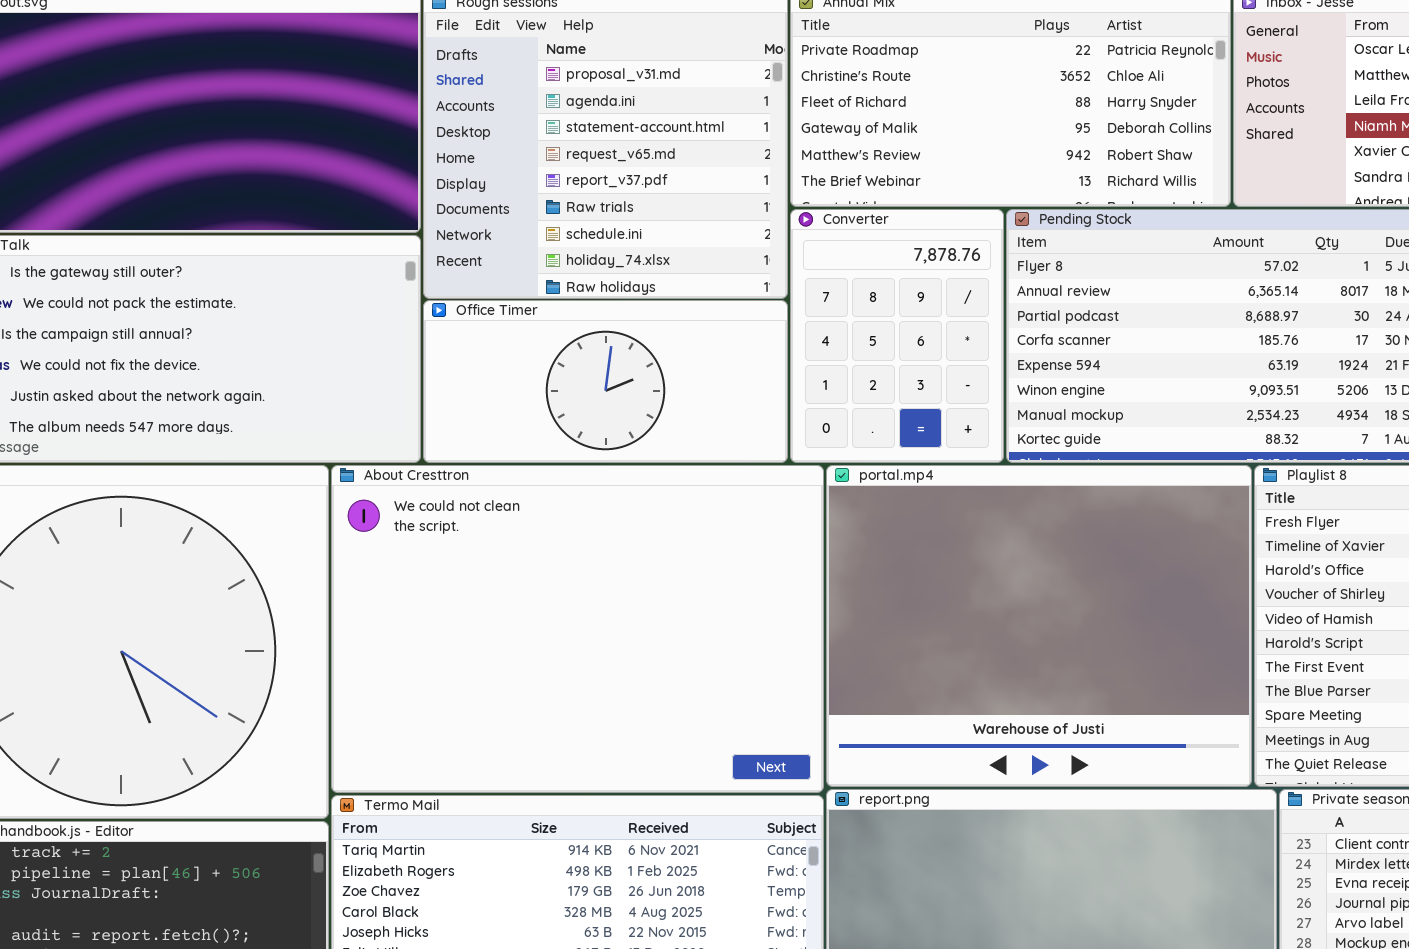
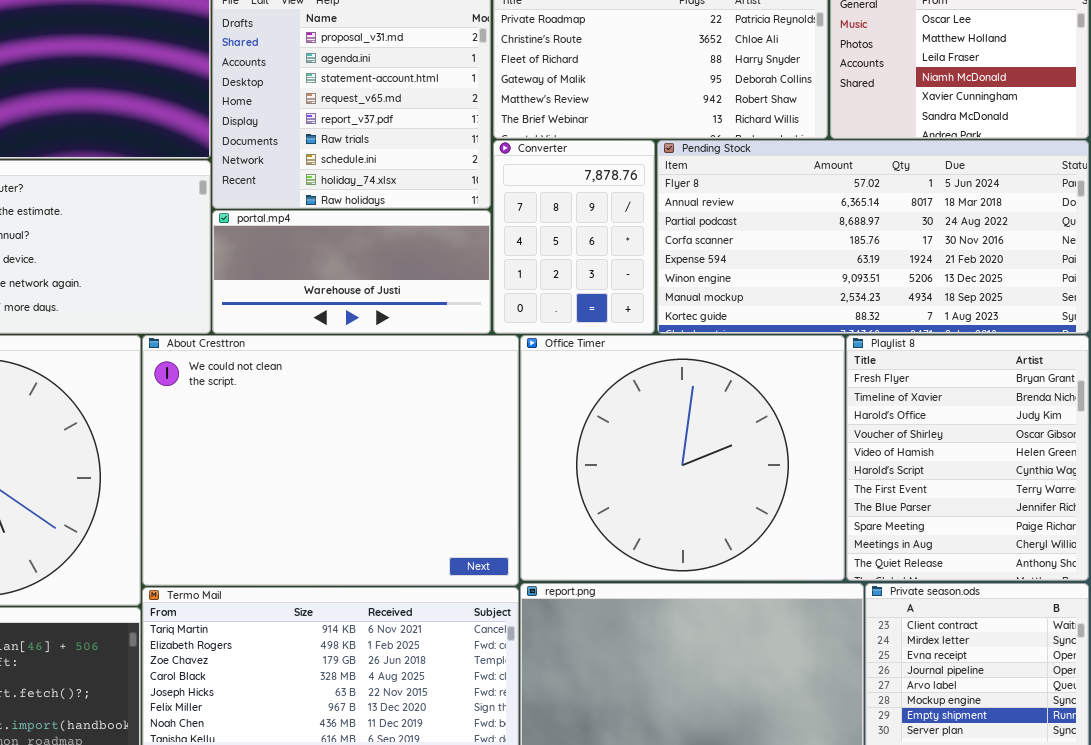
Office Timer: [423,300,788,463] -> [520,335,845,581], moved, resized
portal.mp4: [826,465,1252,787] -> [212,210,491,334], moved, resized

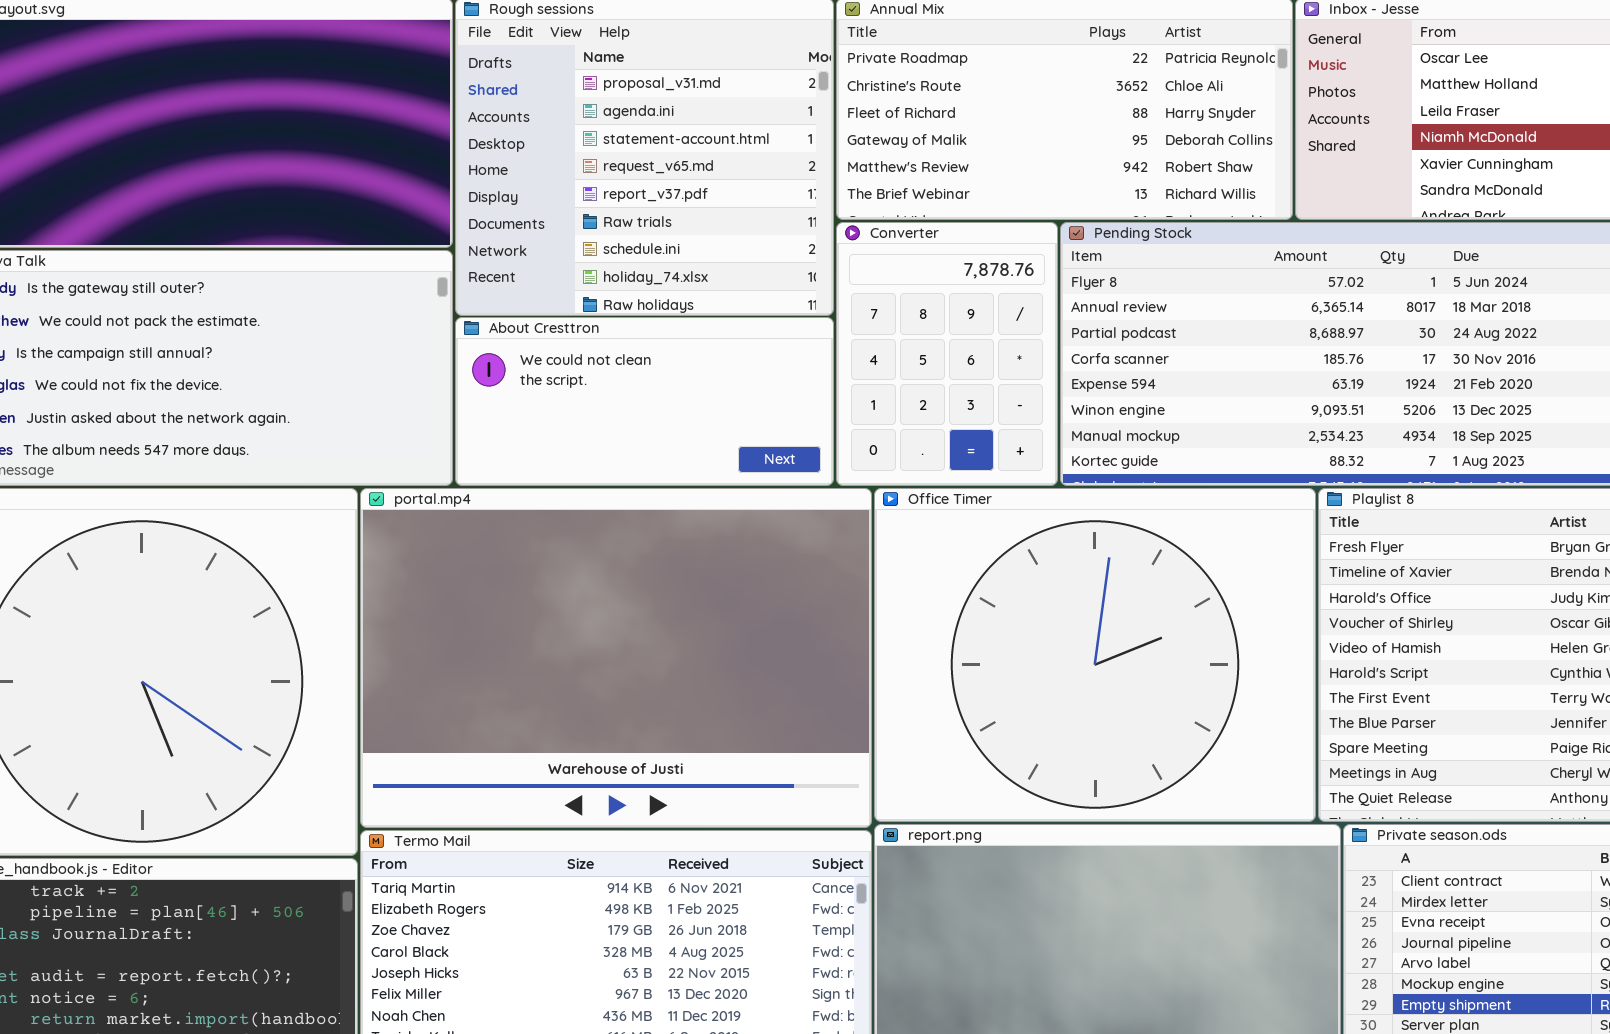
portal.mp4: [212,210,491,334] -> [360,488,872,828], moved, resized
About Cresttron: [142,335,519,586] -> [455,317,834,486], moved, resized

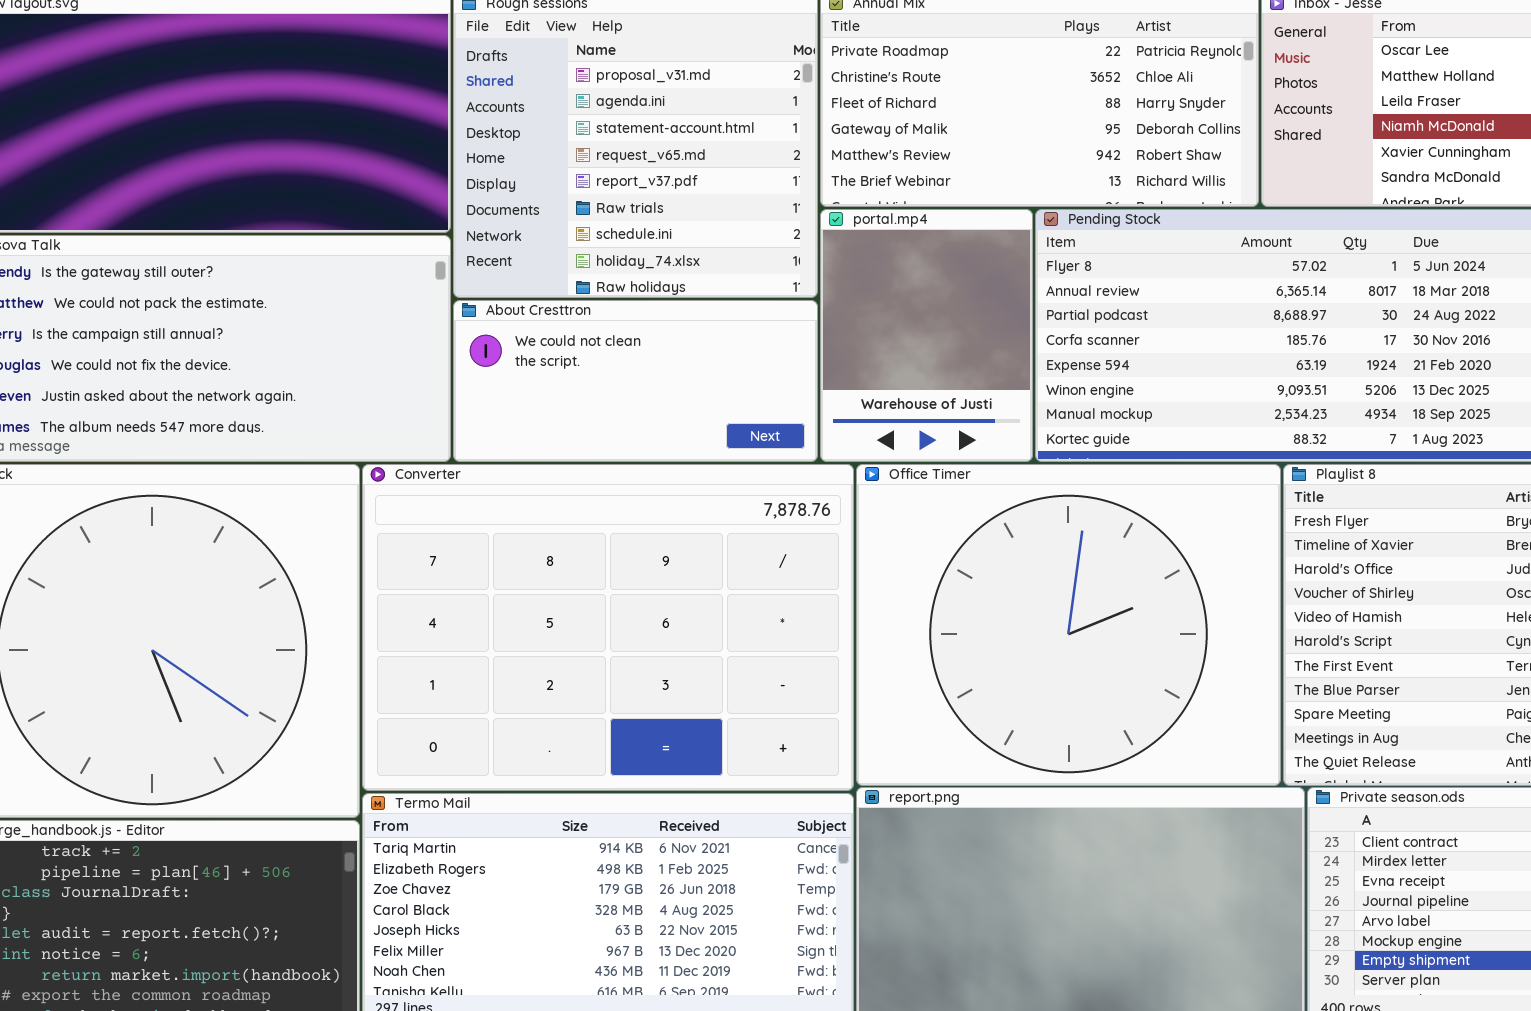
Converter: [836,222,1058,486] -> [362,464,854,791], moved, resized
portal.mp4: [360,488,872,828] -> [820,209,1033,462], moved, resized

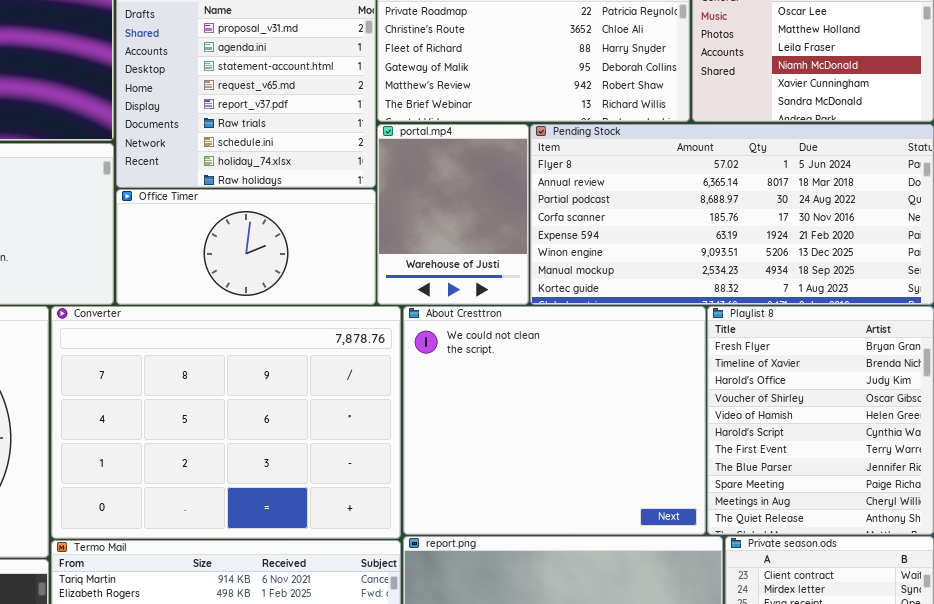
About Cresttron: [453,300,818,462] -> [403,306,706,535], moved, resized
Office Timer: [856,464,1281,786] -> [116,189,376,305], moved, resized

